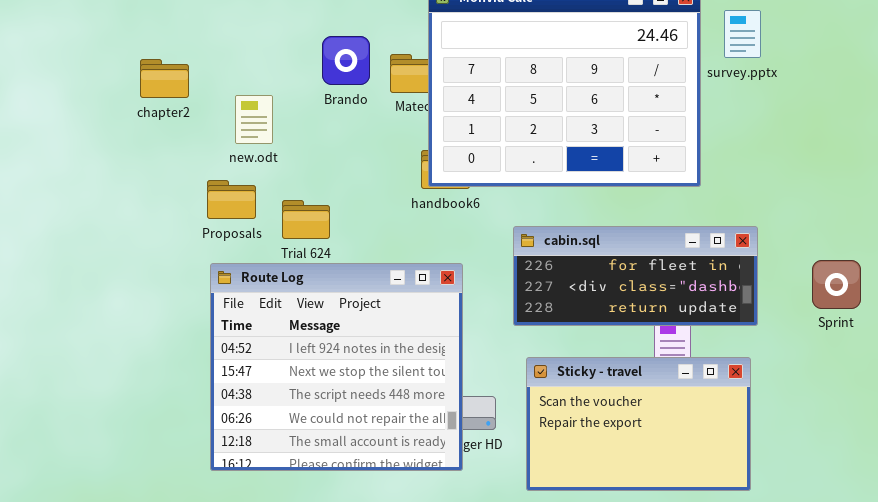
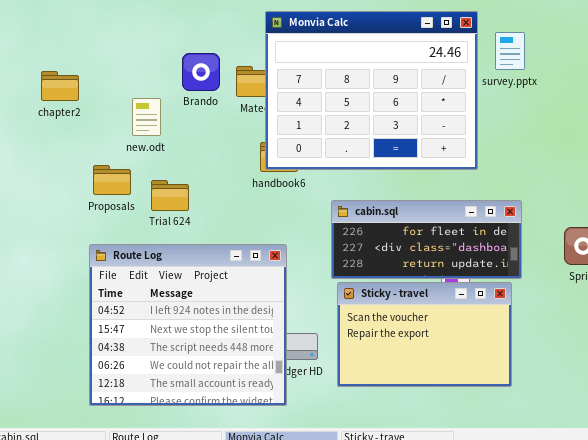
new.odt: [235,95,273,144] -> [132,98,161,136], moved
Route Log: [210,263,463,471] -> [89,244,287,406], moved
Sticky - travel: [526,357,751,491] -> [337,282,512,387], moved

